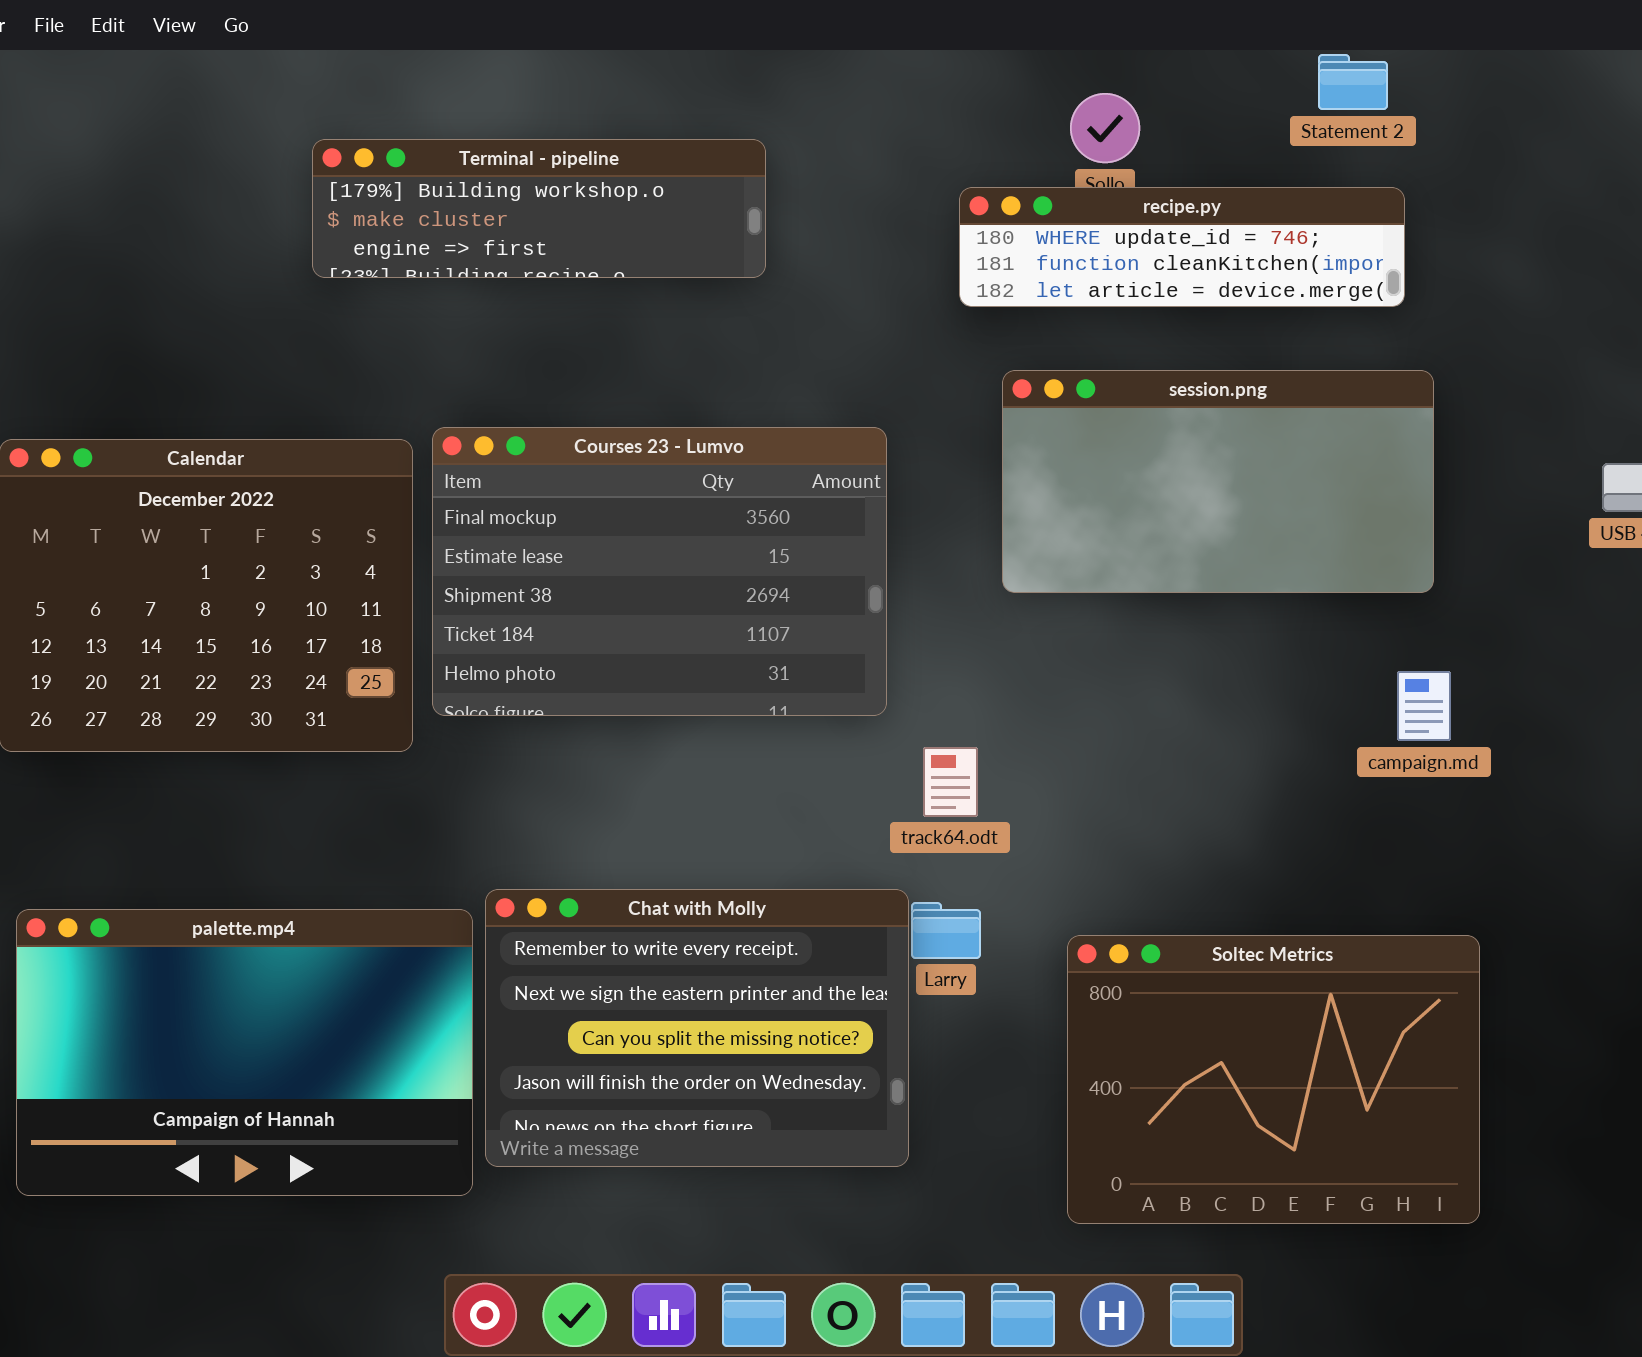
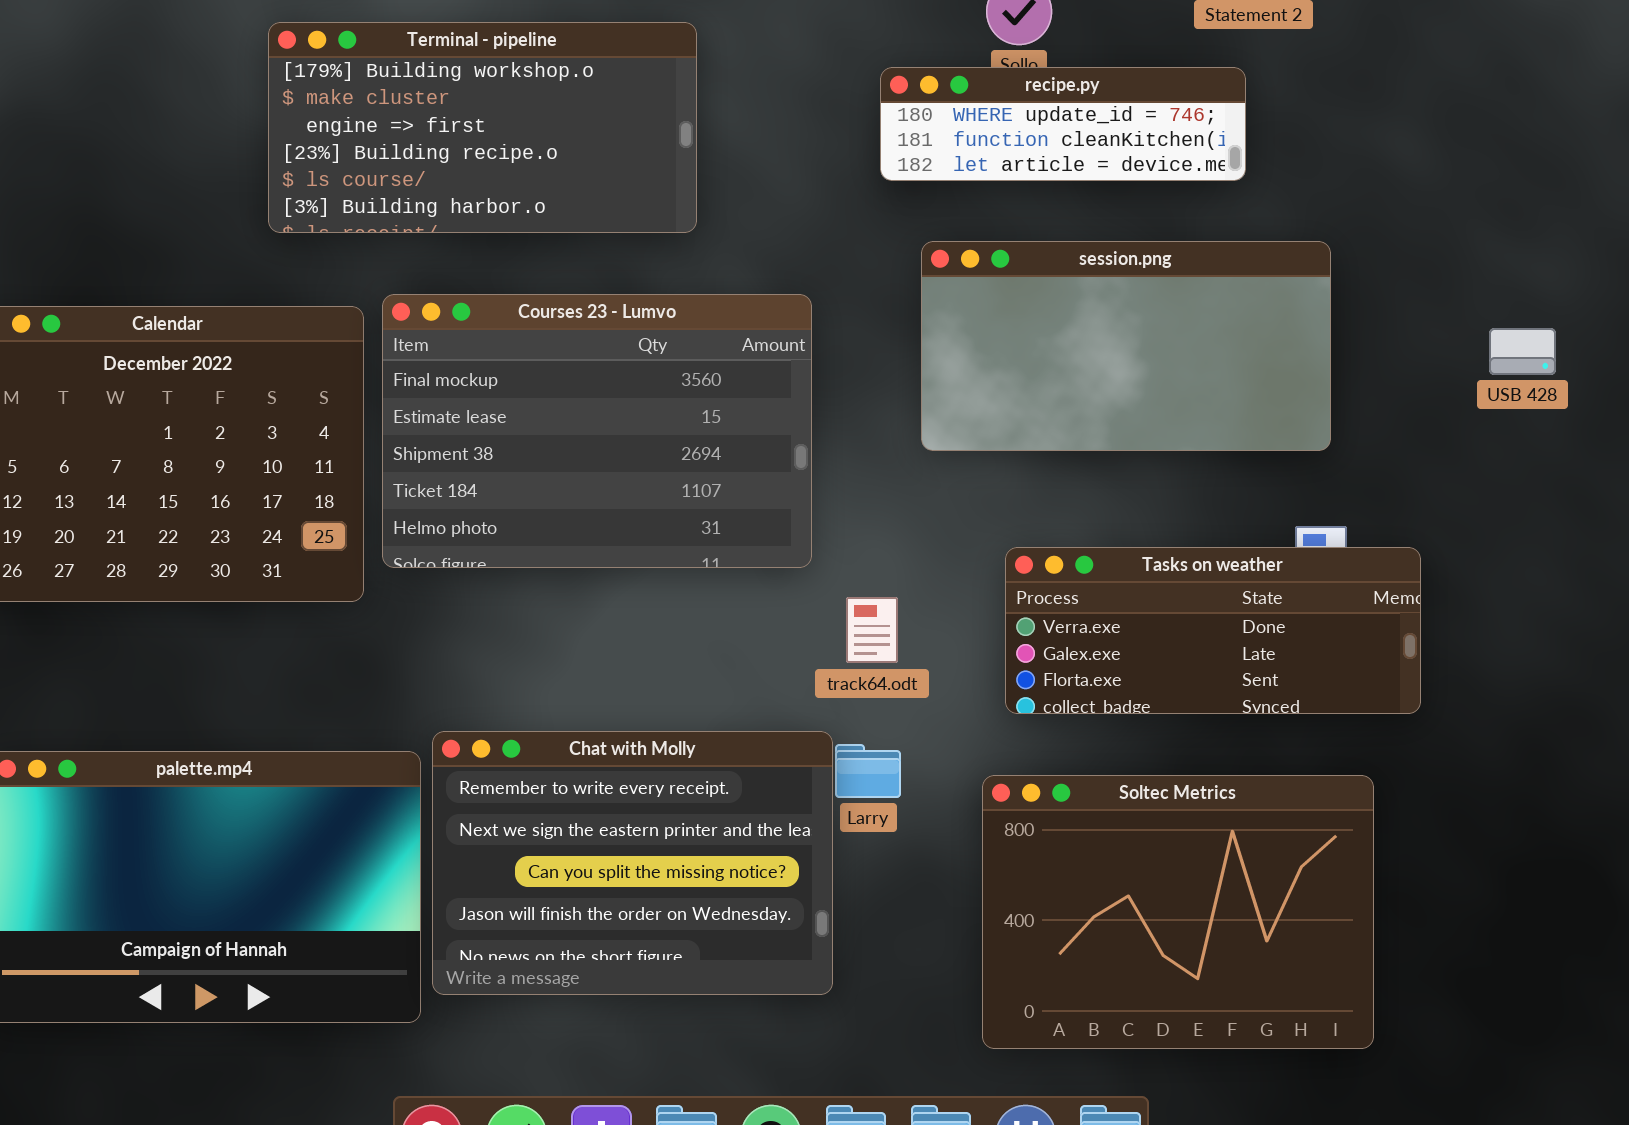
Terminal - pipeline: [312,139,766,278] -> [268,22,697,233], resized
recipe.py: [959,187,1405,307] -> [880,67,1246,181], resized
Tasks on weather: none -> [1005,547,1421,714], opened

